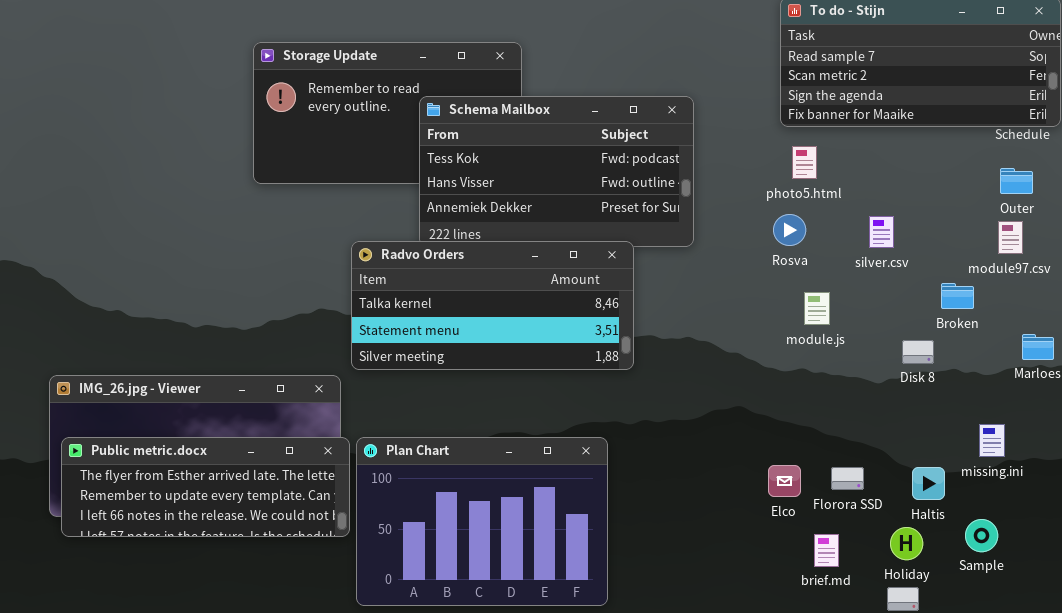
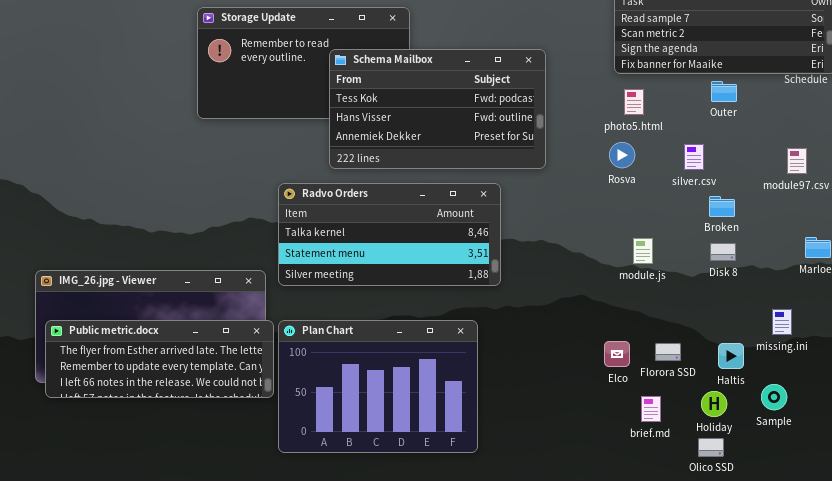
Outer: [1000,168,1033,194] -> [711,81,737,102], moved
Radvo Orders: [351,241,634,370] -> [278,183,501,286], moved
Broken: [941,283,974,309] -> [709,196,735,217], moved
module.js: [804,292,830,325] -> [633,238,653,264], moved

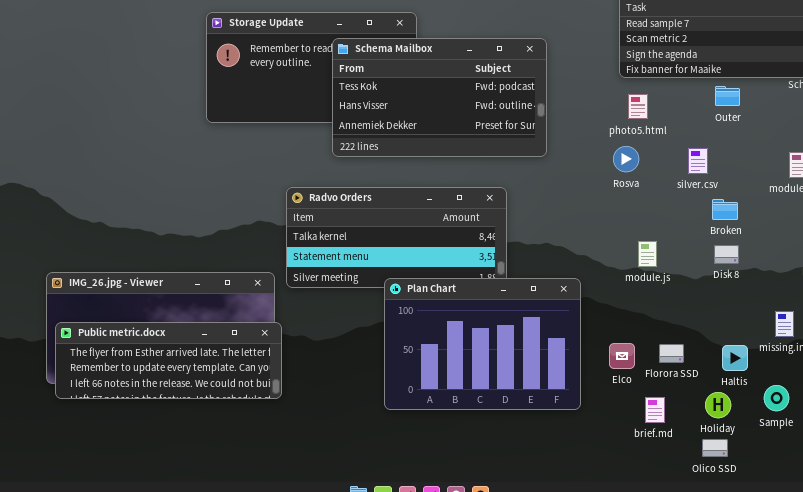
Schema Mailbox: [329,49,546,169] -> [332,38,547,157], moved
Plan Chart: [278,320,478,453] -> [384,278,581,410], moved

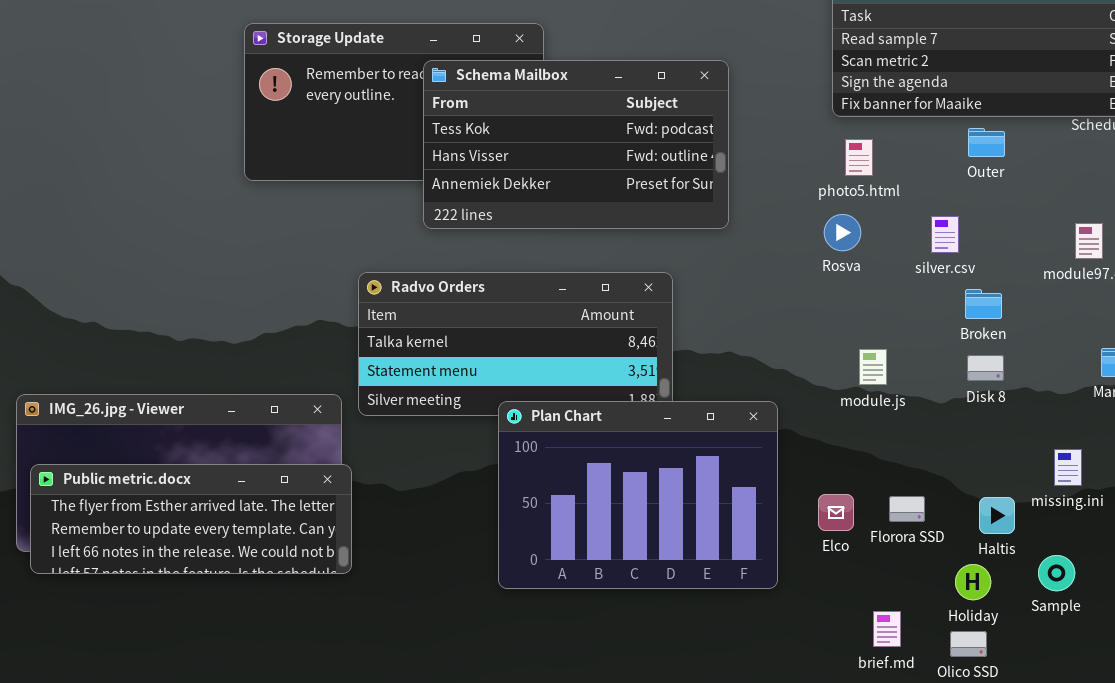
brief.md: [645,397,665,423] -> [873,611,901,647], moved

